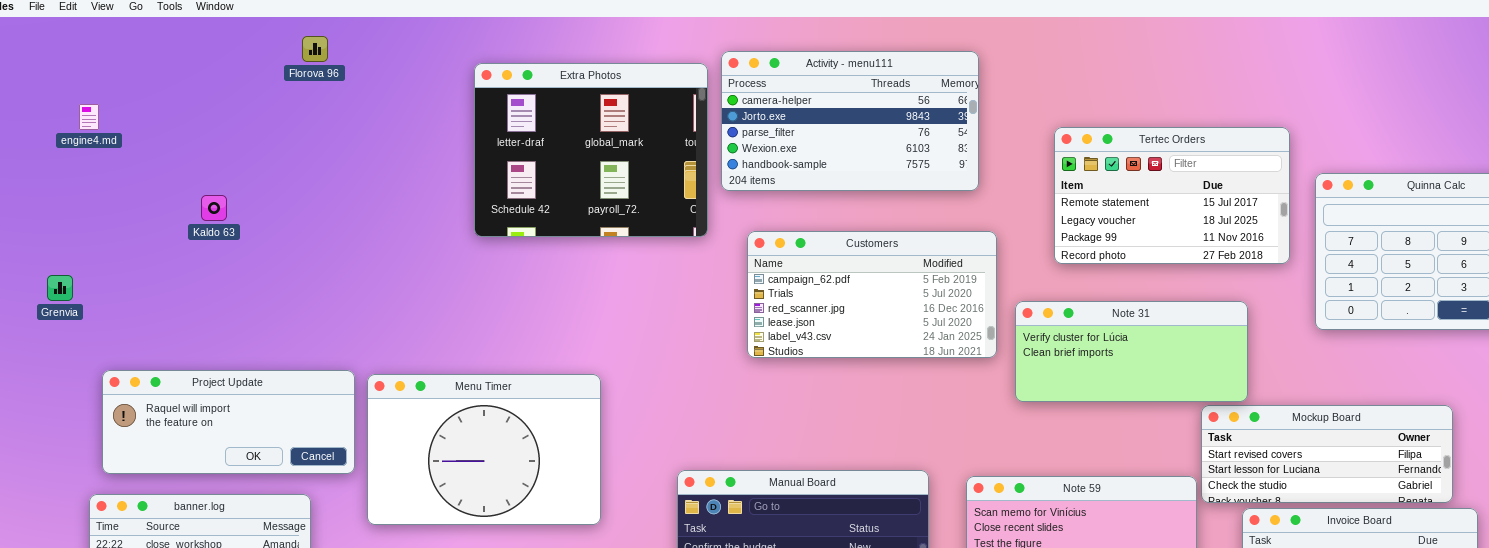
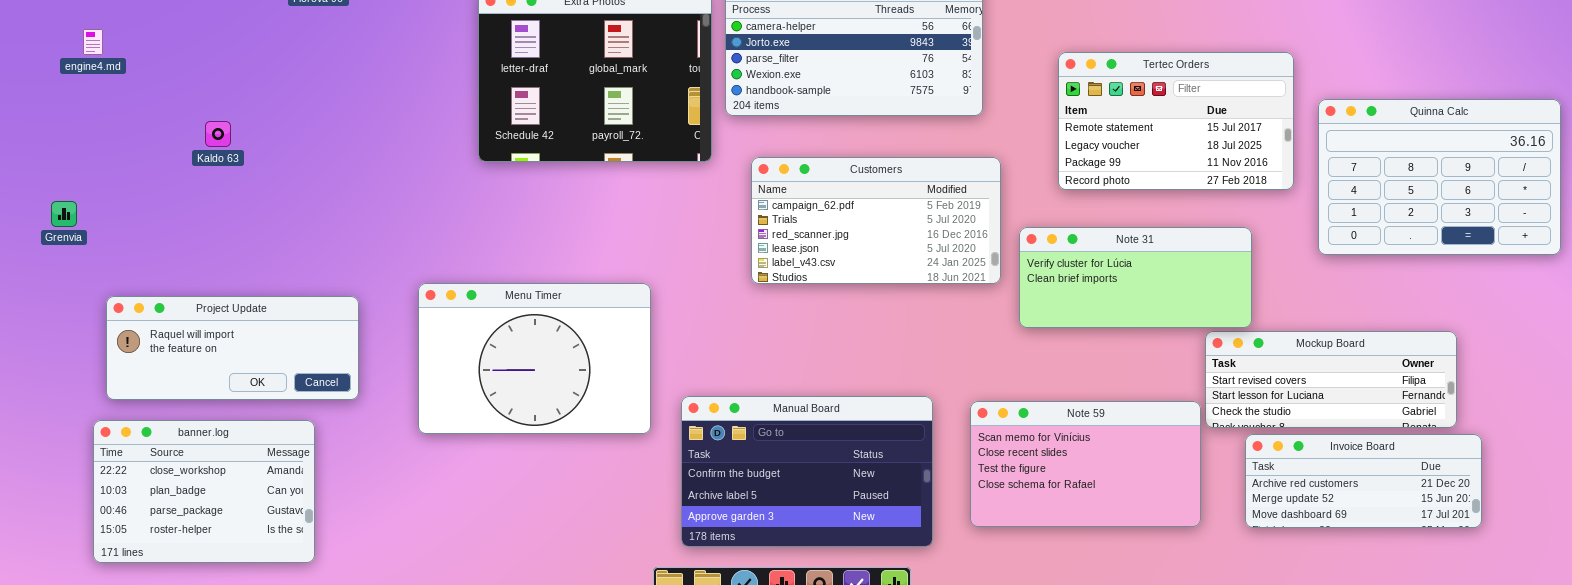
Menu Timer: [367,374,601,525] -> [418,283,651,434], moved

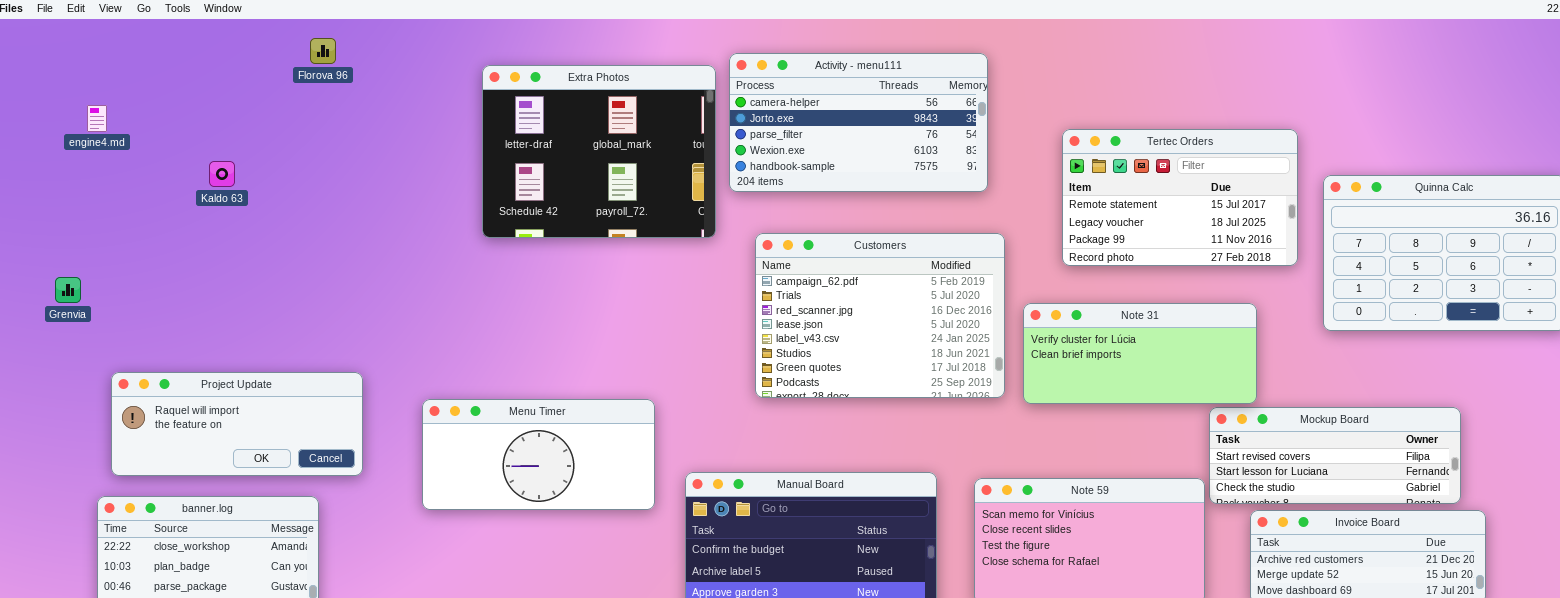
Kaldo 63: [205,121,231,147] -> [209,161,235,187], moved
Customers: [751,157,1001,284] -> [755,233,1005,398], resized
Menu Timer: [418,283,651,434] -> [422,399,655,510], resized

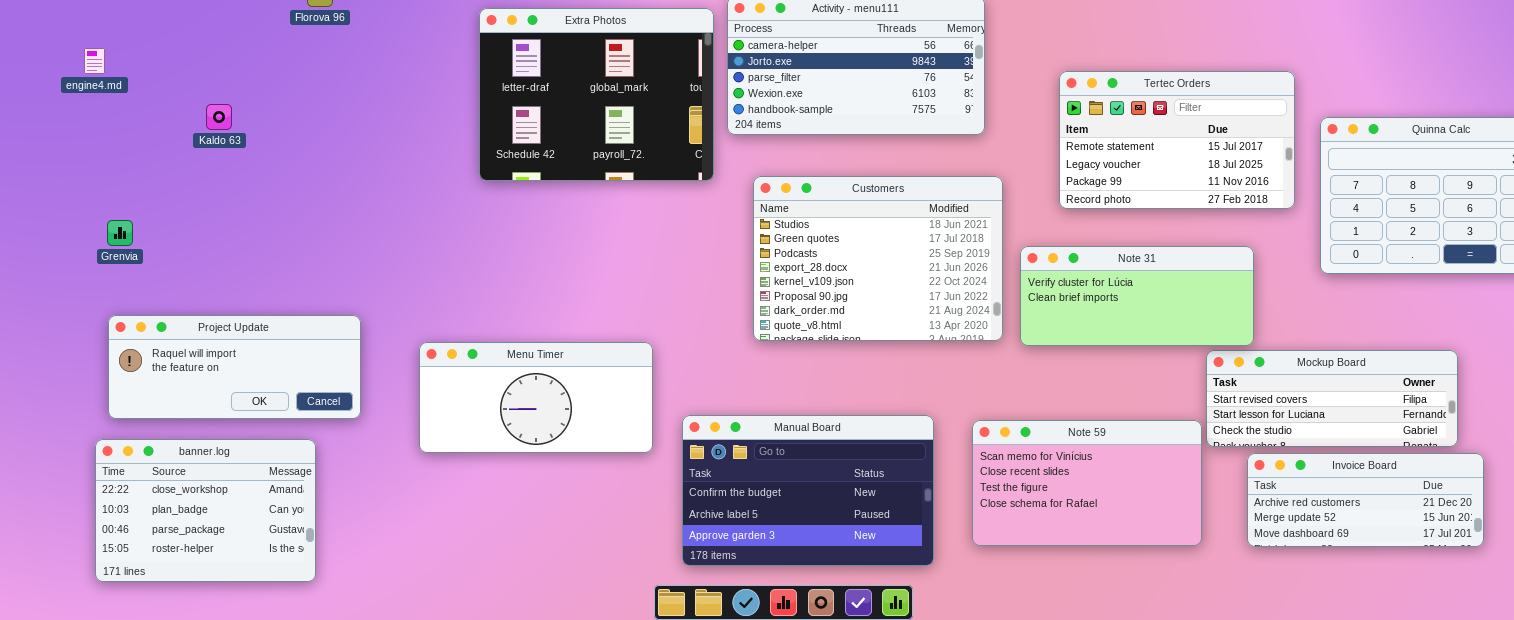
Customers: [755,233,1005,398] -> [753,176,1003,341], scrolled down 5 rows
Grenvia: [55,277,81,303] -> [107,220,133,246], moved

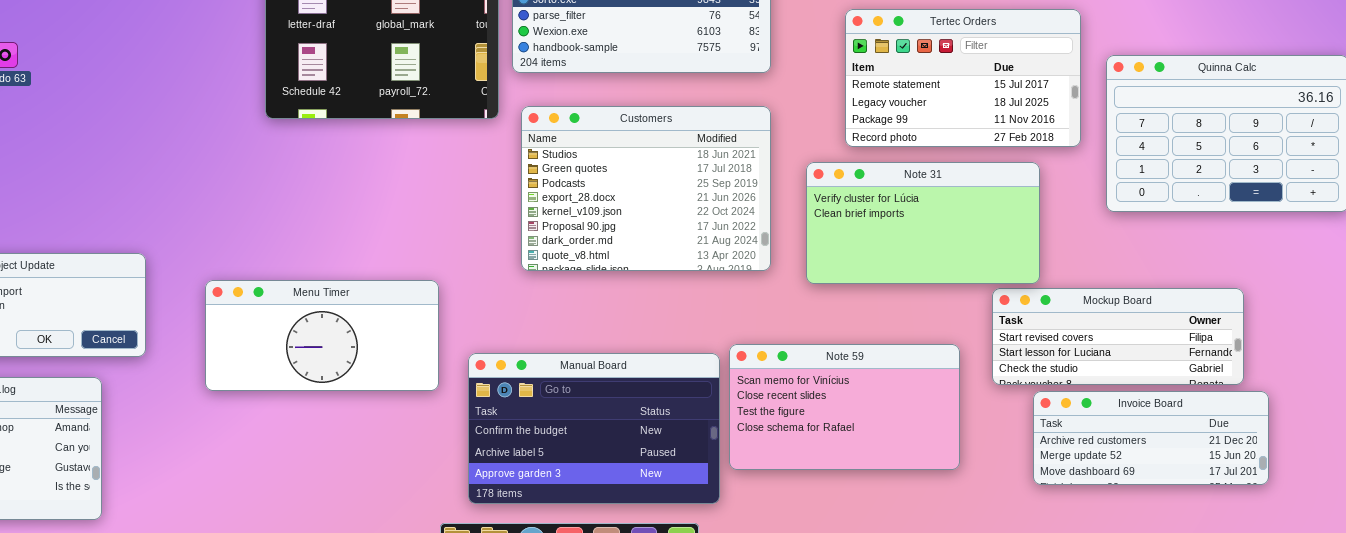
Customers: [753,176,1003,341] -> [521,106,771,271], moved
Note 31: [1020,246,1254,346] -> [806,162,1040,284], resized
Note 59: [972,420,1202,546] -> [729,344,960,470], moved

